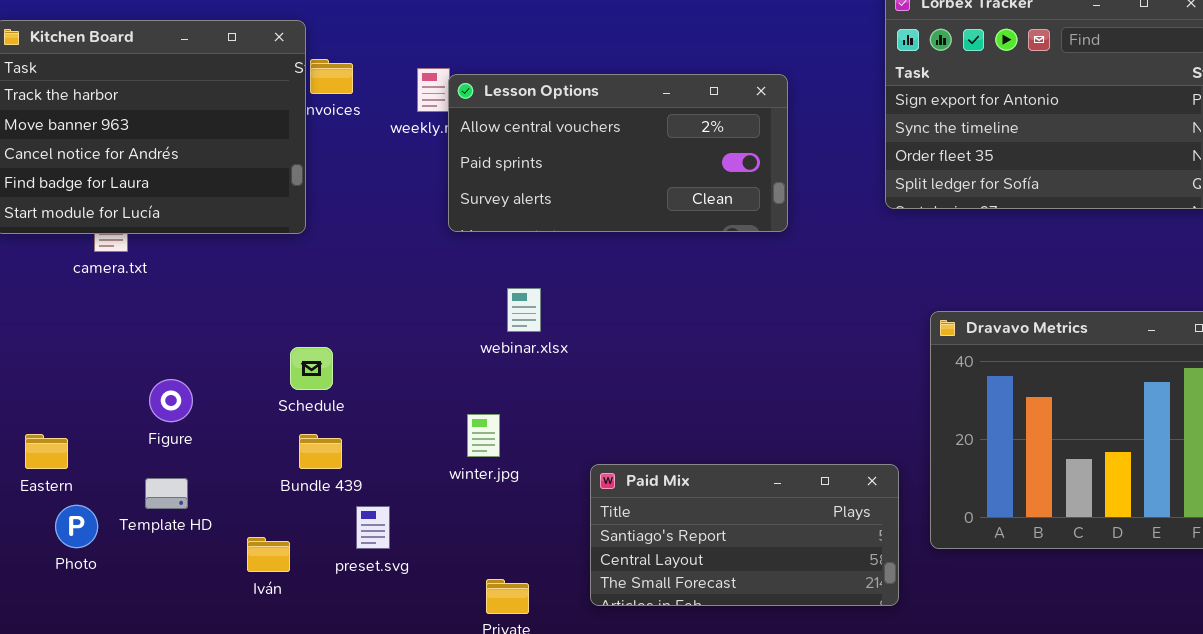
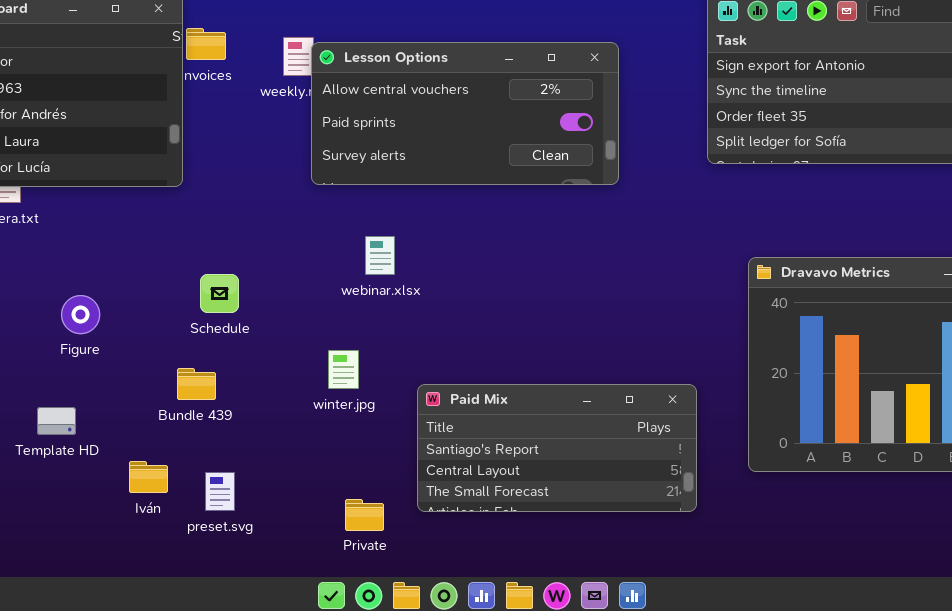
Schedule: [290,347,333,390] -> [200,274,239,313], moved
Figure: [149,379,193,422] -> [61,295,100,334], moved
Paid Mix: [590,464,899,606] -> [417,384,697,512], moved
preset.svg: [356,506,390,549] -> [205,472,235,511], moved

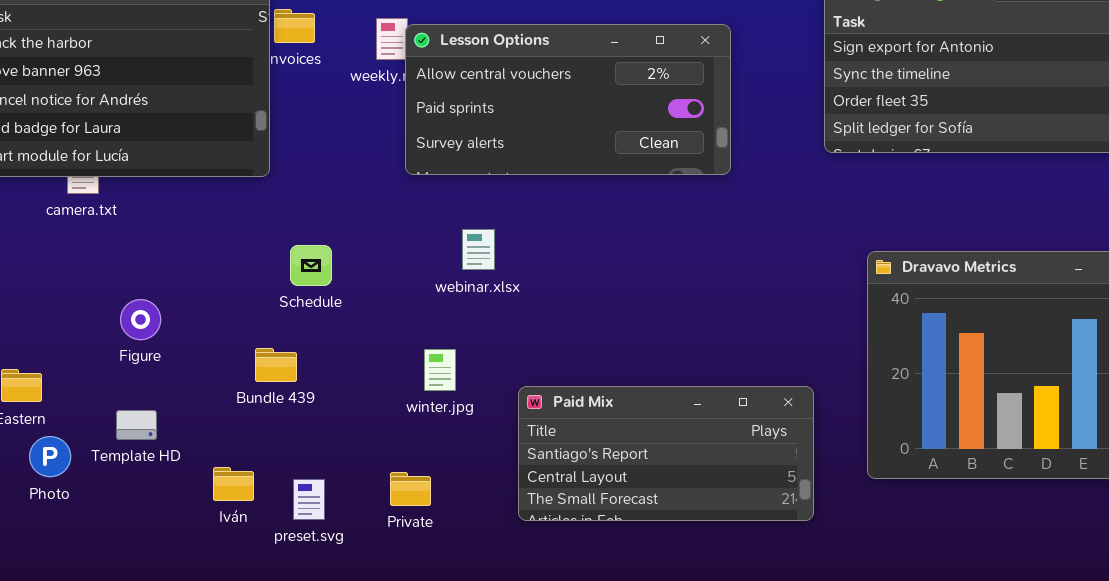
Schedule: [200,274,239,313] -> [290,245,332,286], moved
Figure: [61,295,100,334] -> [120,299,161,340], moved
Bundle 439: [177,368,216,400] -> [255,348,297,382], moved
Private: [345,499,384,531] -> [390,472,431,506], moved

